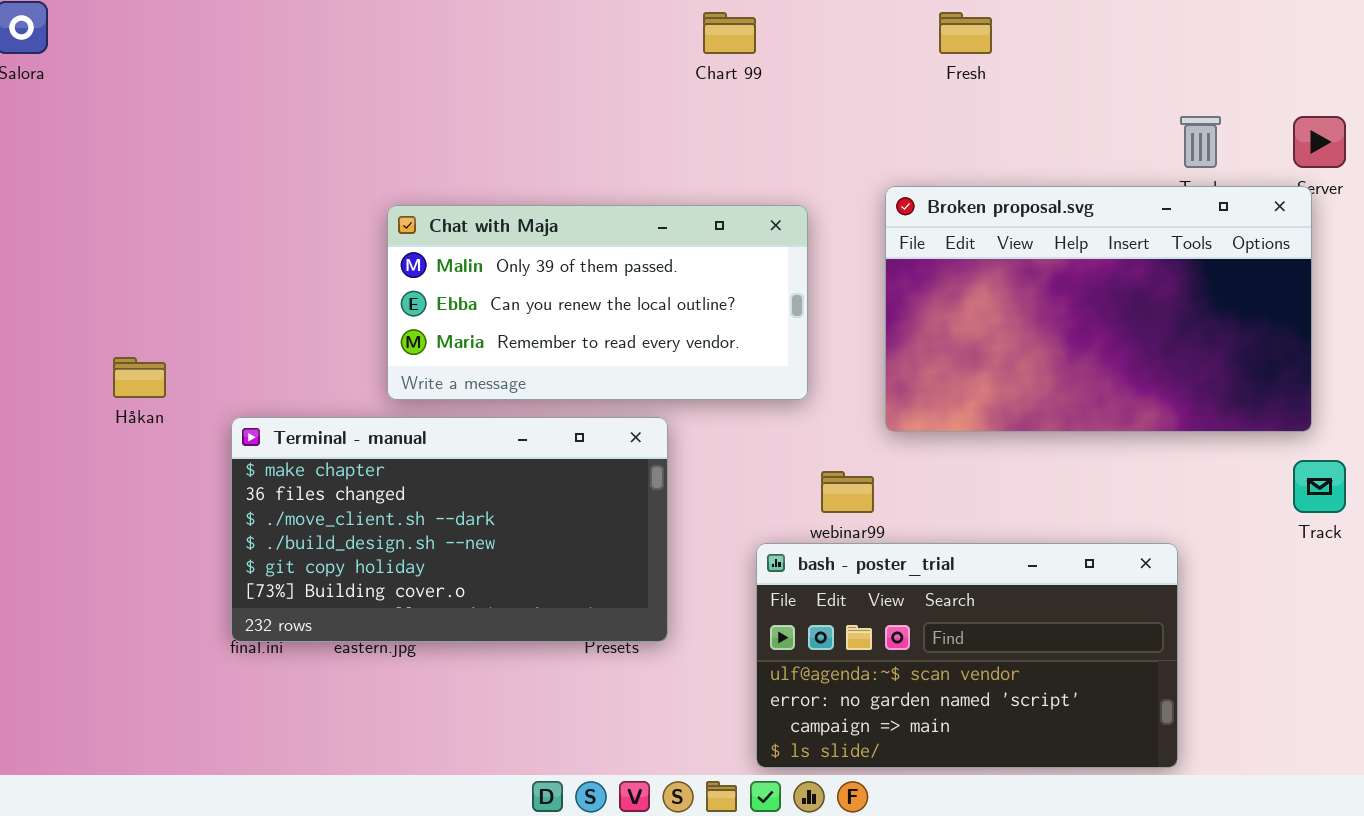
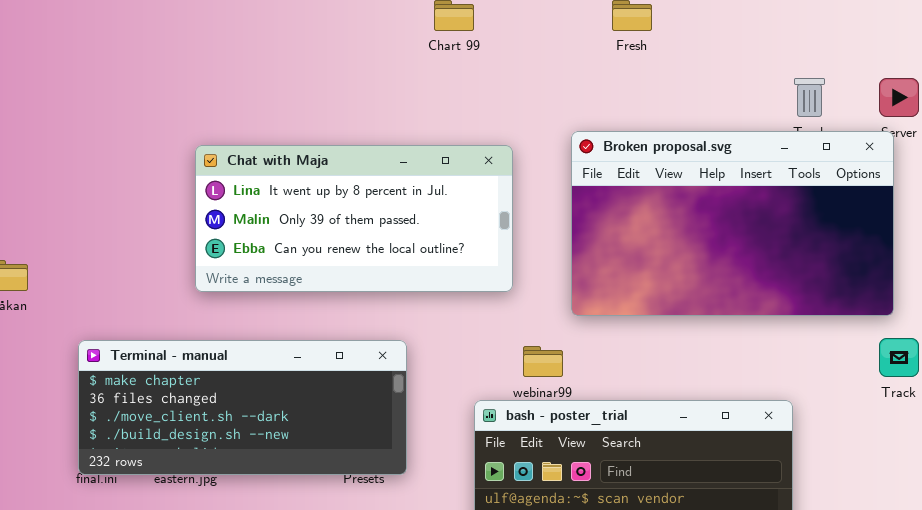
Chat with Maja: [387,205,808,400] -> [195,145,513,292], scrolled up 1 row
Terminal - manual: [231,417,668,642] -> [78,340,407,475], resized

